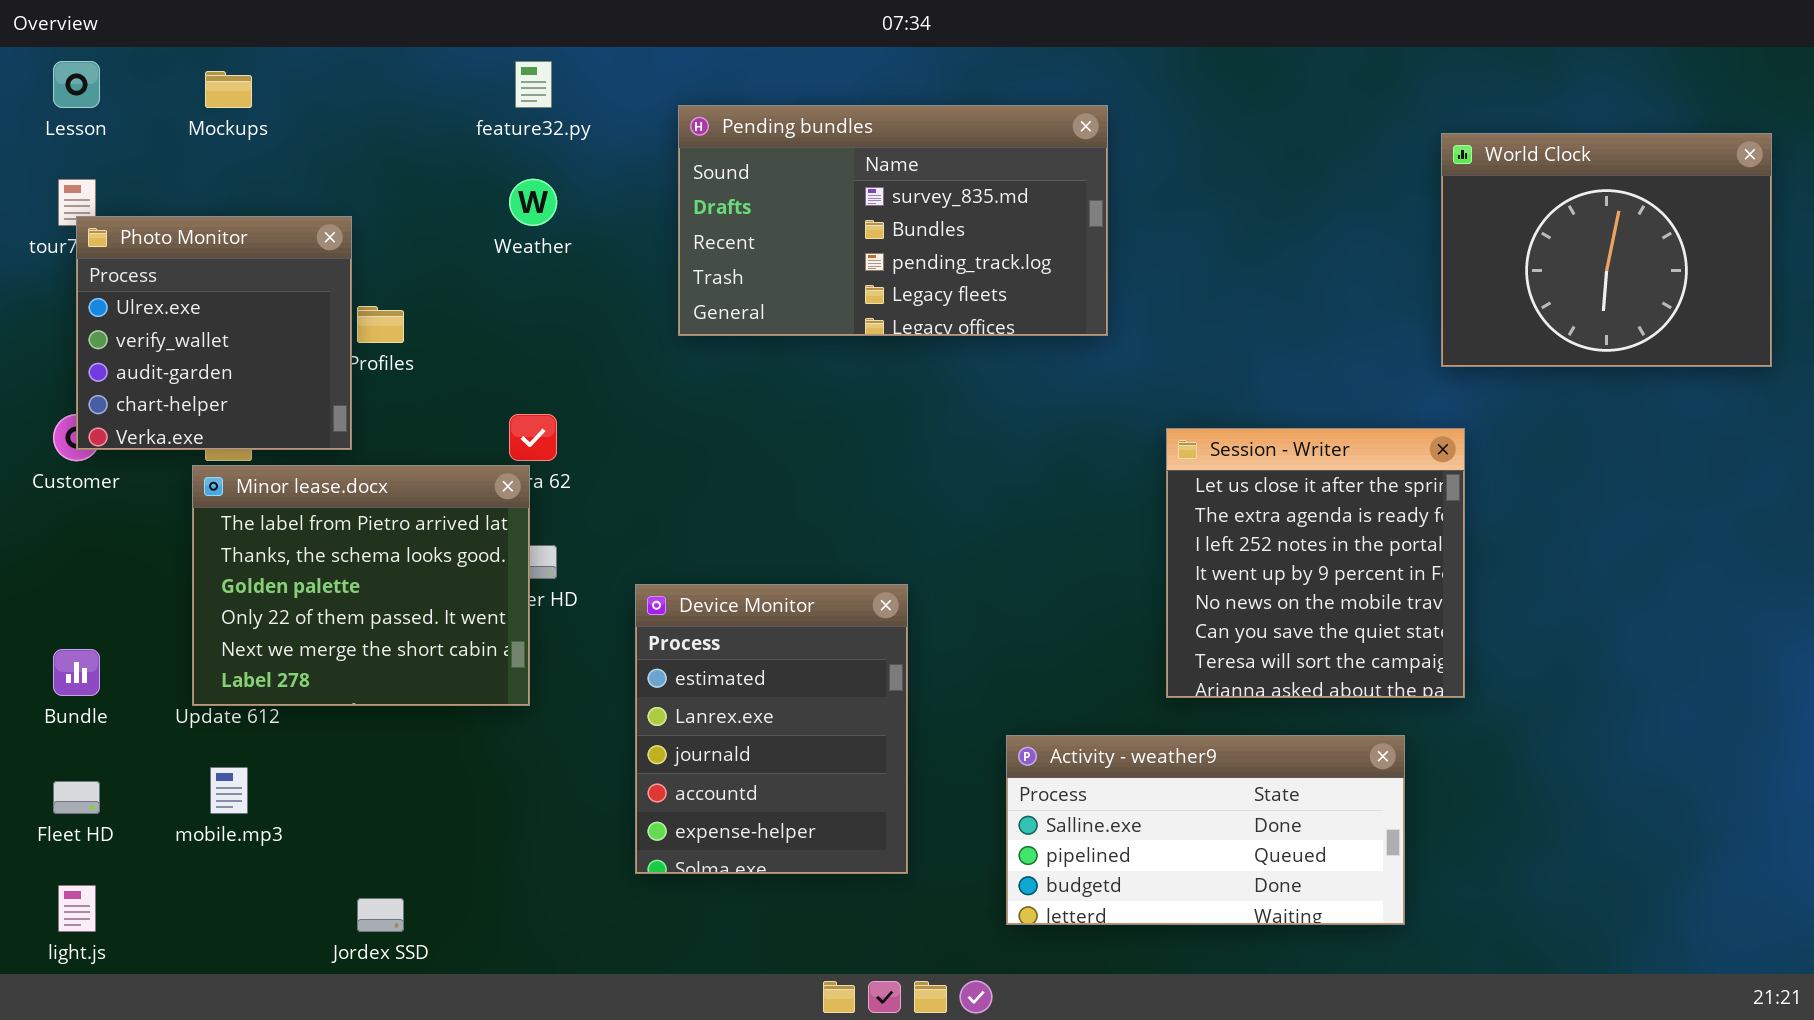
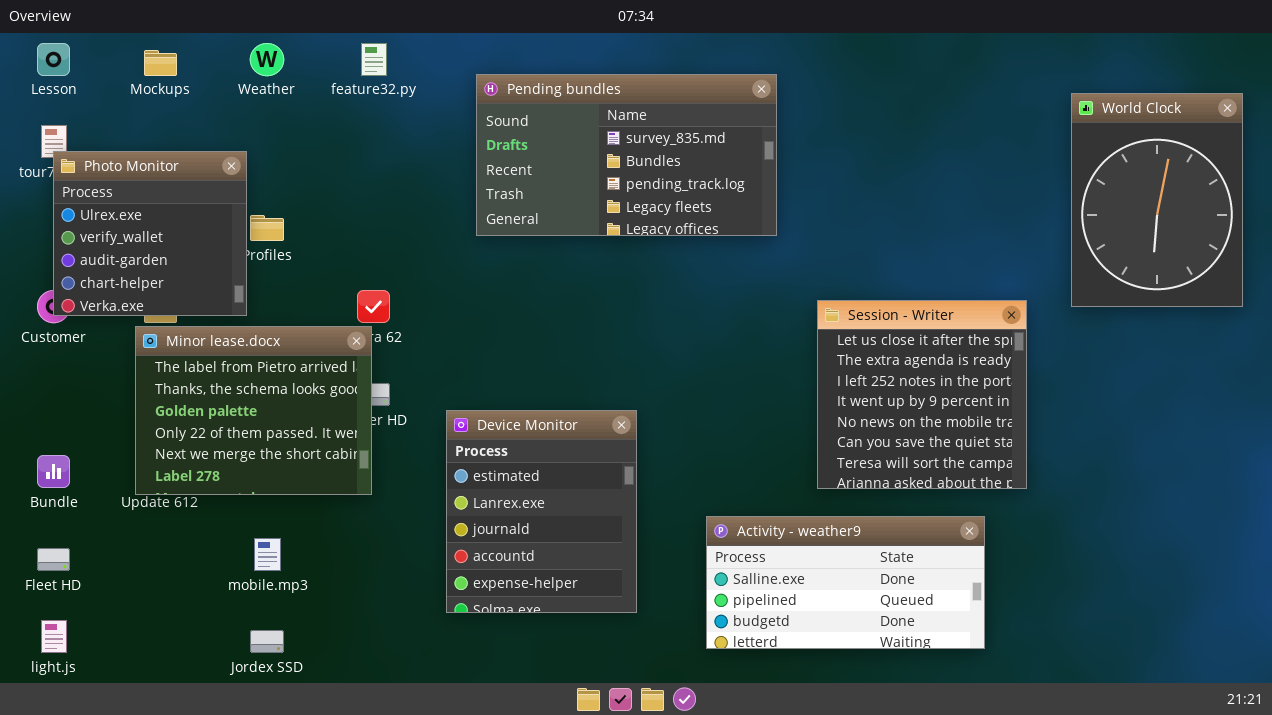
World Clock: [1441,133,1772,367] -> [1071,93,1243,307], resized
Weather: [509,179,557,226] -> [250,43,284,76], moved
mobile.mp3: [210,767,248,814] -> [254,538,281,571], moved

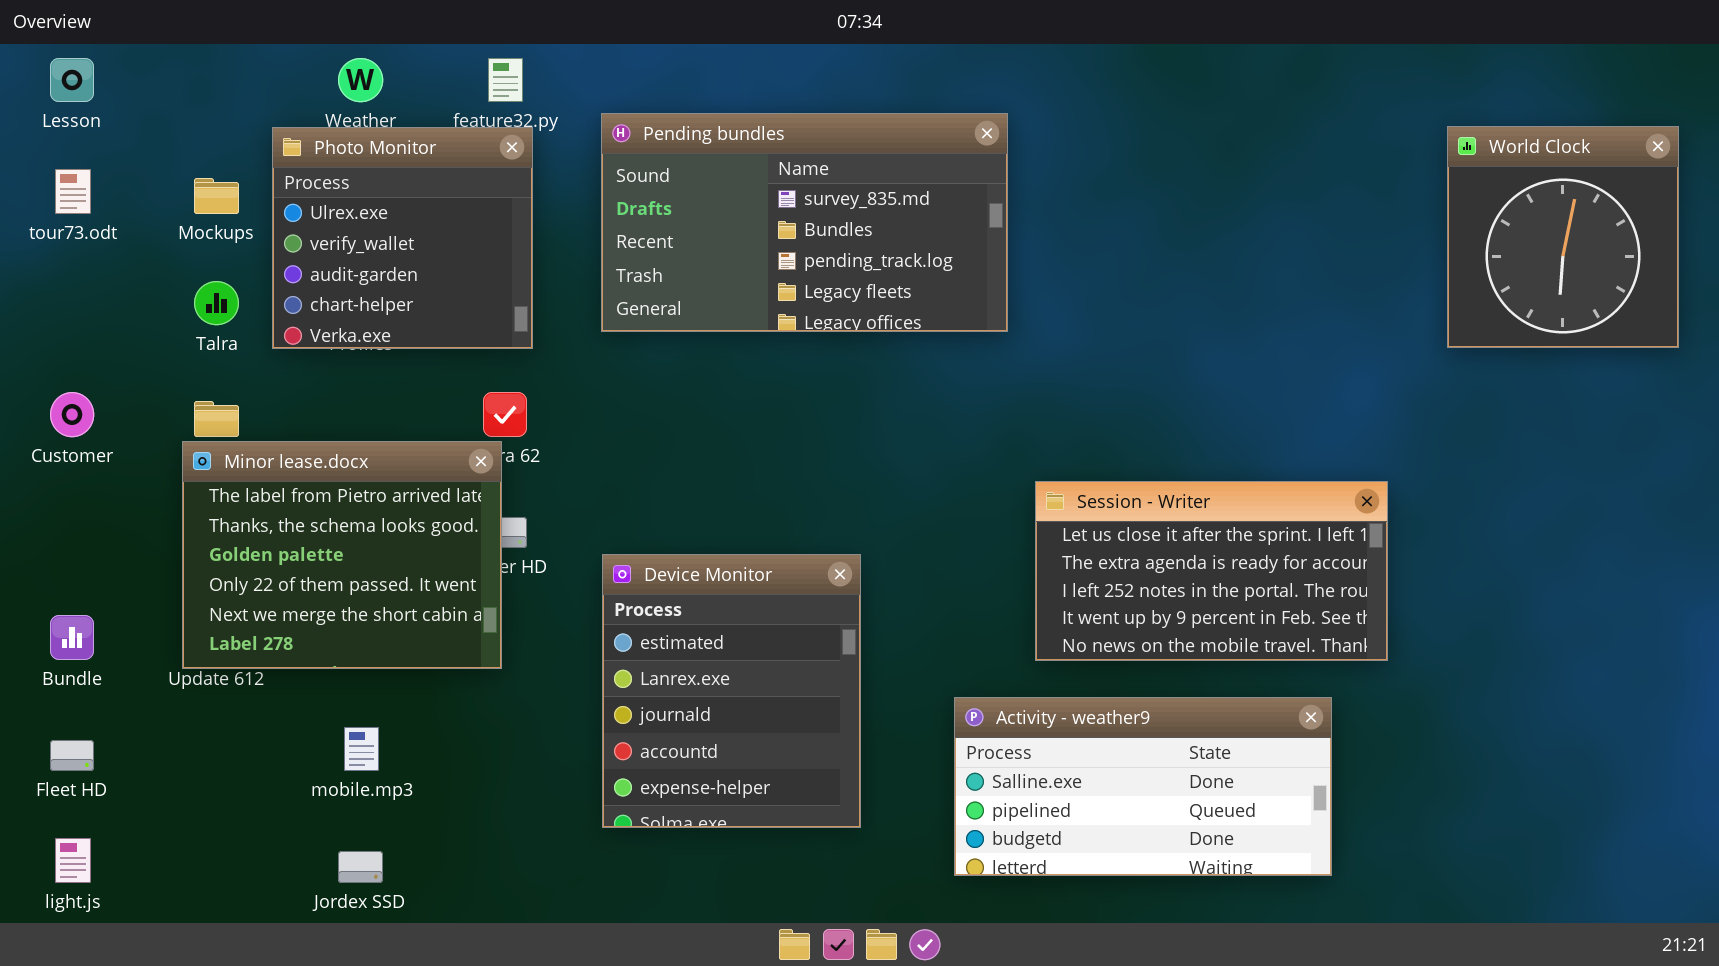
Mockups: [144,50,177,76] -> [194,178,239,214], moved
Pending bundles: [476,74,777,236] -> [601,113,1008,332], moved
World Clock: [1071,93,1243,307] -> [1447,126,1679,348], resized
Photo Monitor: [53,151,247,316] -> [272,127,533,349], moved
Session - Writer: [817,300,1027,489] -> [1035,481,1388,661], resized

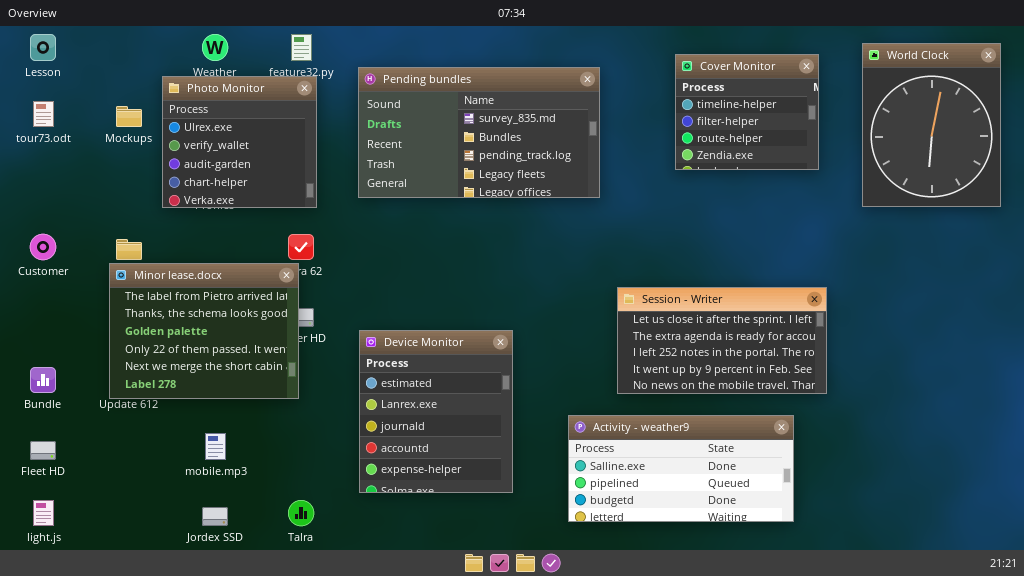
Cover Monitor: none -> [675,54,819,170], opened
World Clock: [1447,126,1679,348] -> [862,43,1001,207], resized
Talra: [194,281,239,325] -> [288,500,314,526], moved

